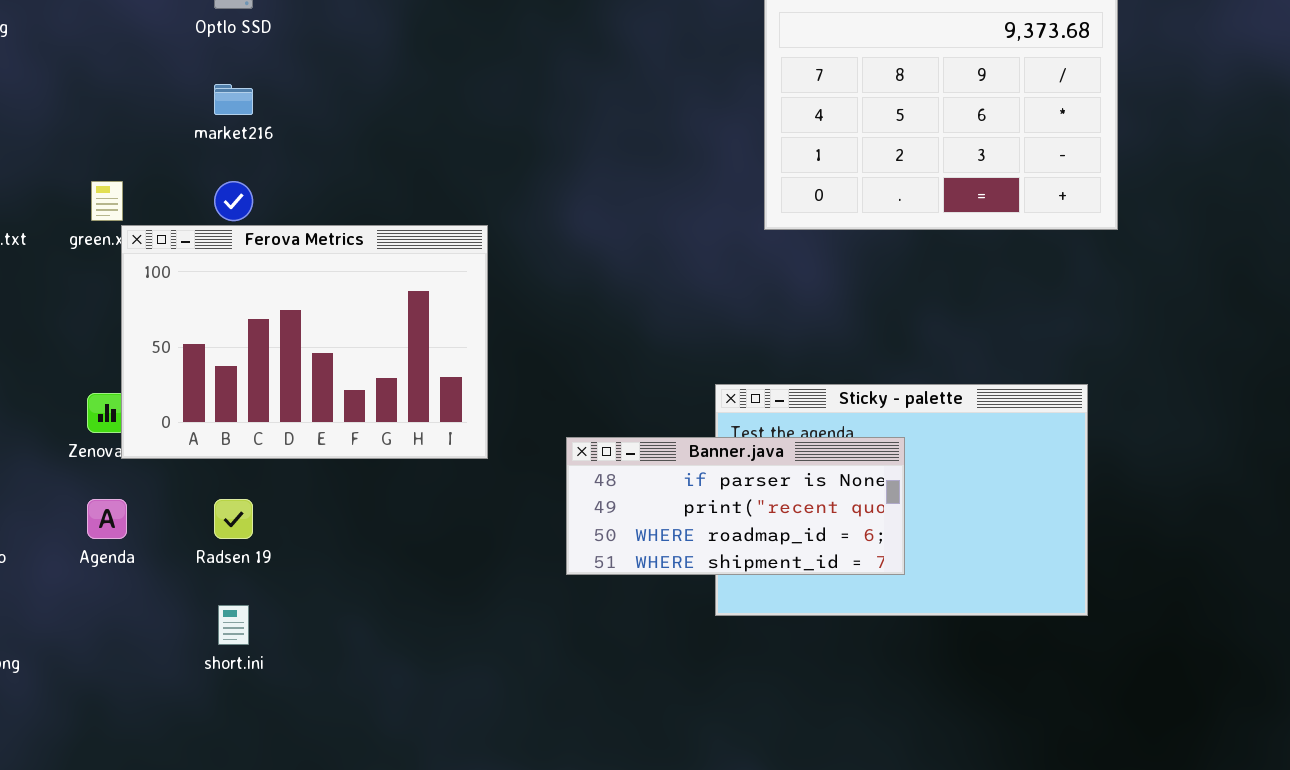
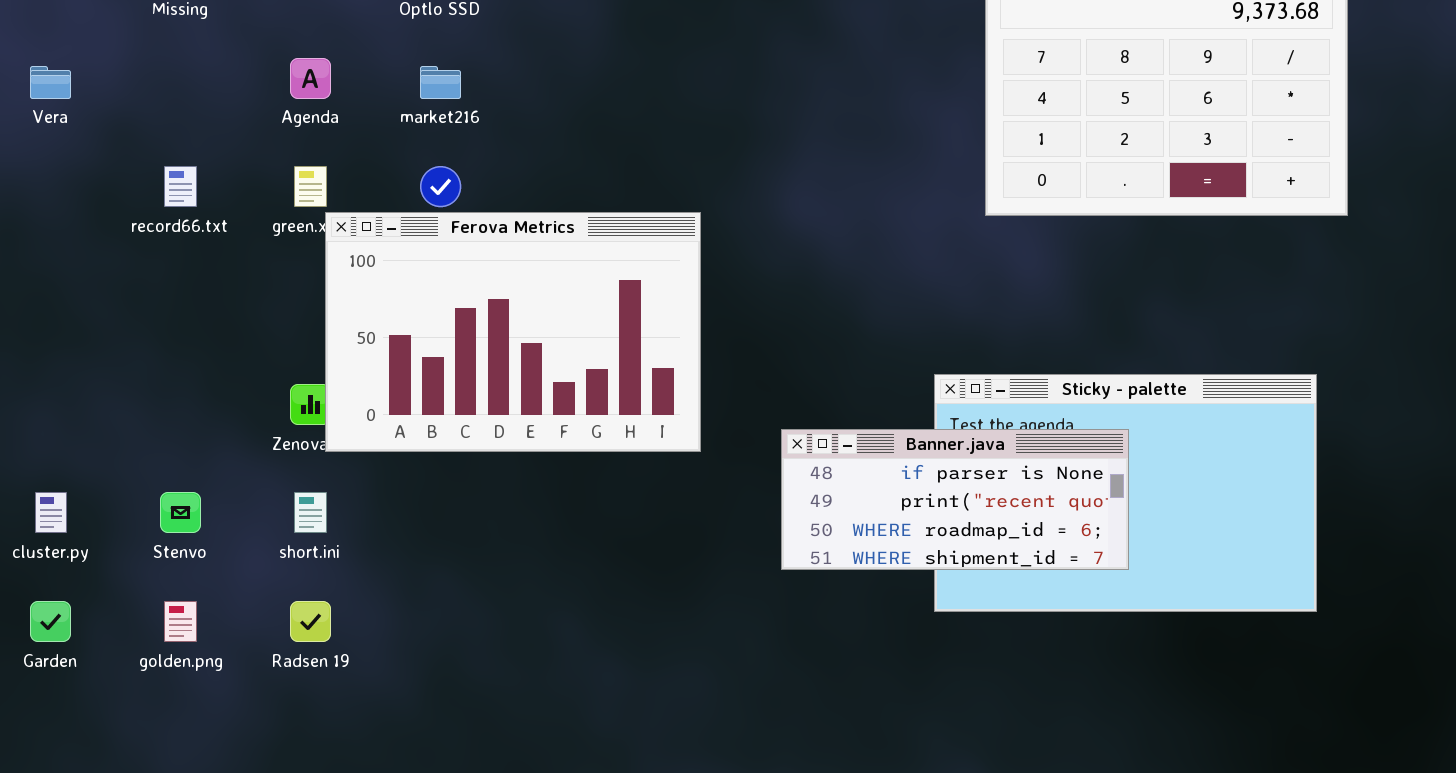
Agenda: [87,499,127,539] -> [290,58,331,99], moved
Radsen 19: [214,499,253,539] -> [290,601,331,642], moved
short.ini: [218,605,249,645] -> [294,492,327,533], moved

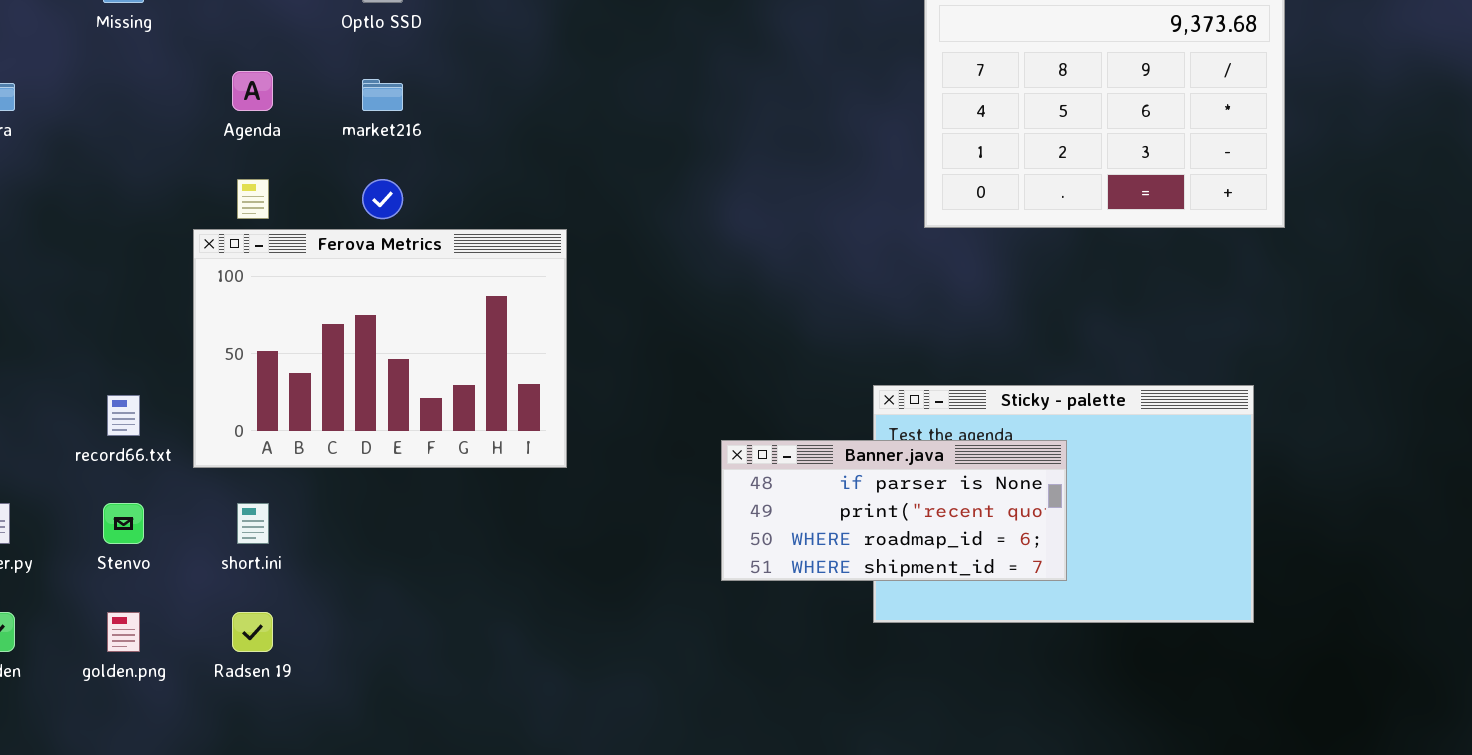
record66.txt: [164,166,197,207] -> [107,395,140,436], moved
Ferova Metrics: [325,212,701,452] -> [193,229,567,468], moved

